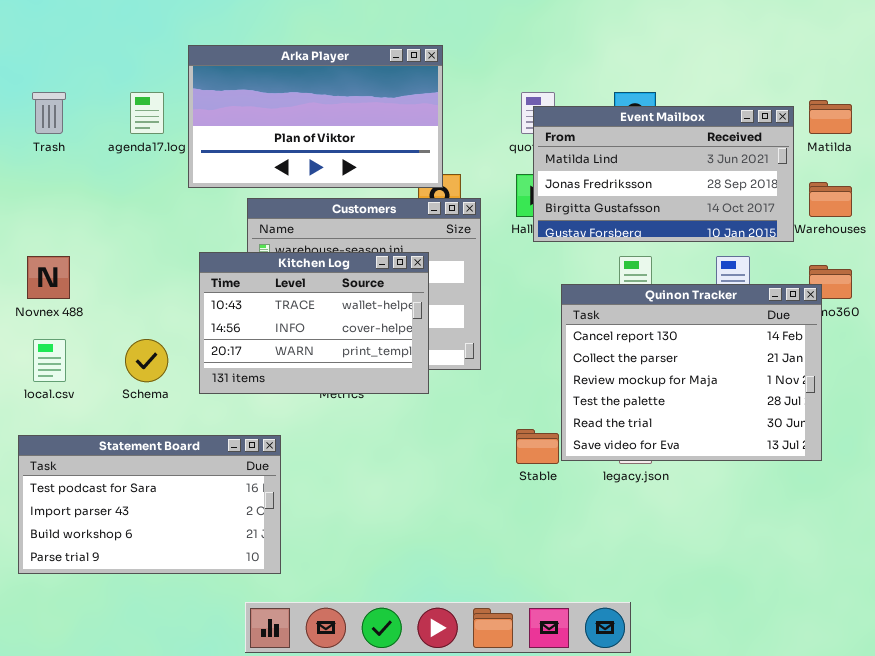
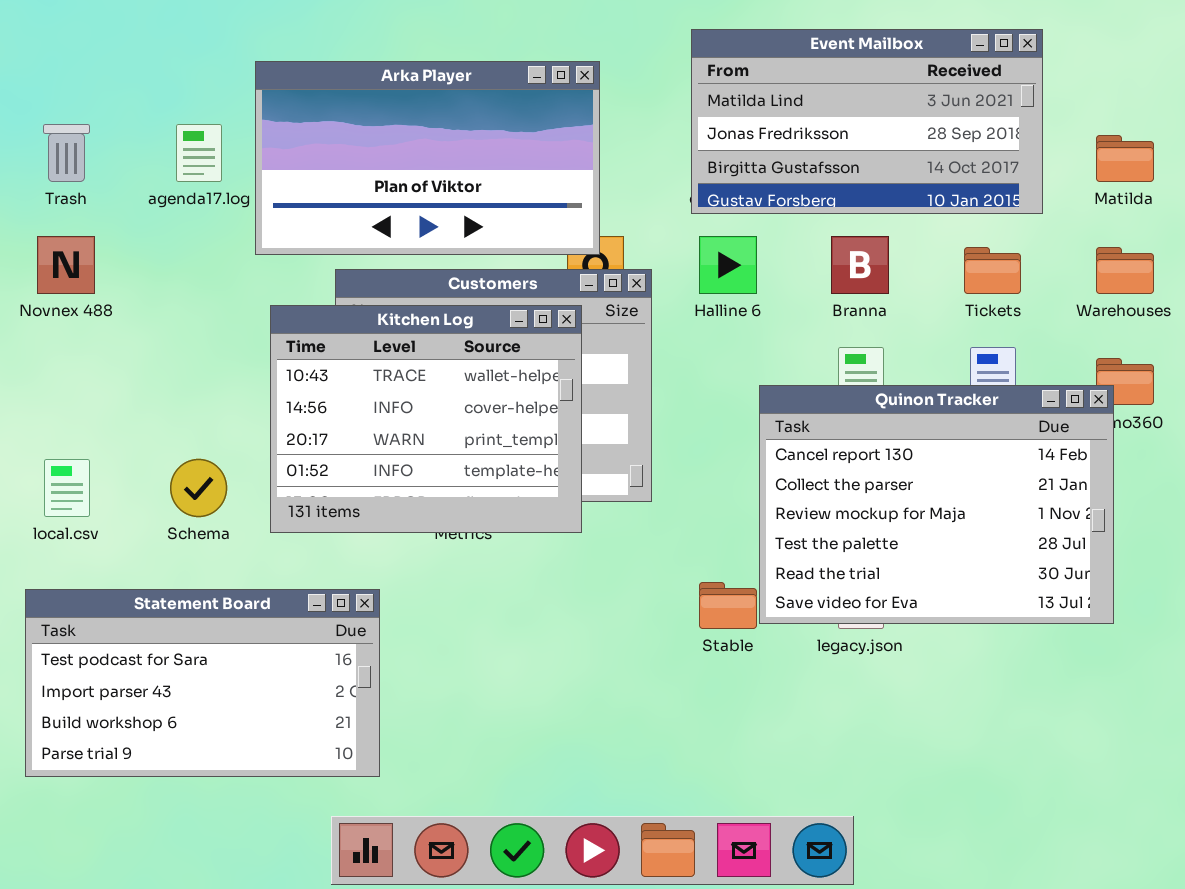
Event Mailbox: [533,106,794,242] -> [691,29,1043,214], moved
Kitchen Log: [199,252,429,394] -> [270,305,582,533], resized
Novnex 488: [27,256,70,299] -> [37,236,95,294], moved

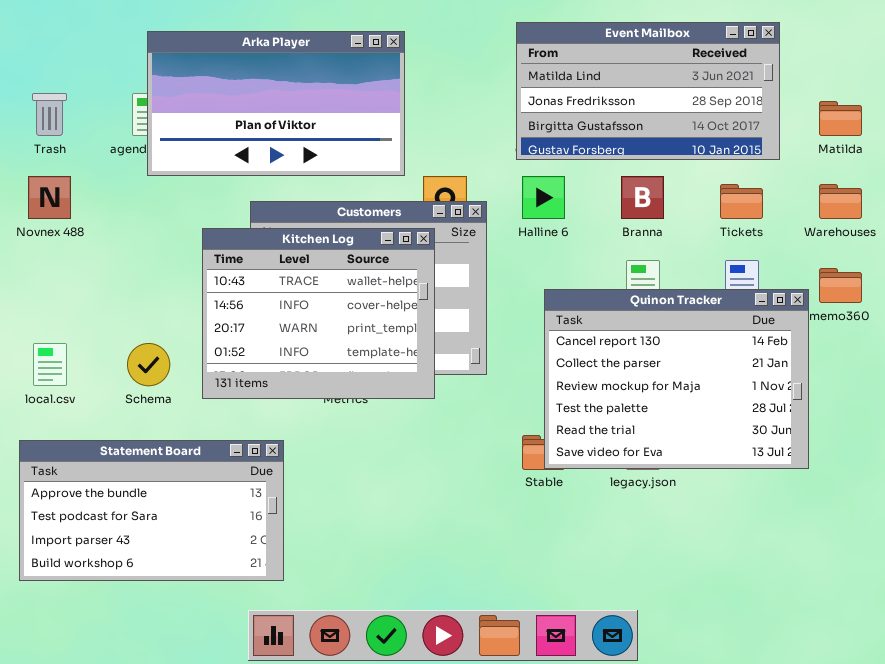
Arka Player: [255,61,600,255] -> [147,31,405,176], moved
Quinon Tracker: [759,385,1114,624] -> [544,289,809,469], moved
Statement Board: [25,589,380,777] -> [19,440,284,581], scrolled up 1 row

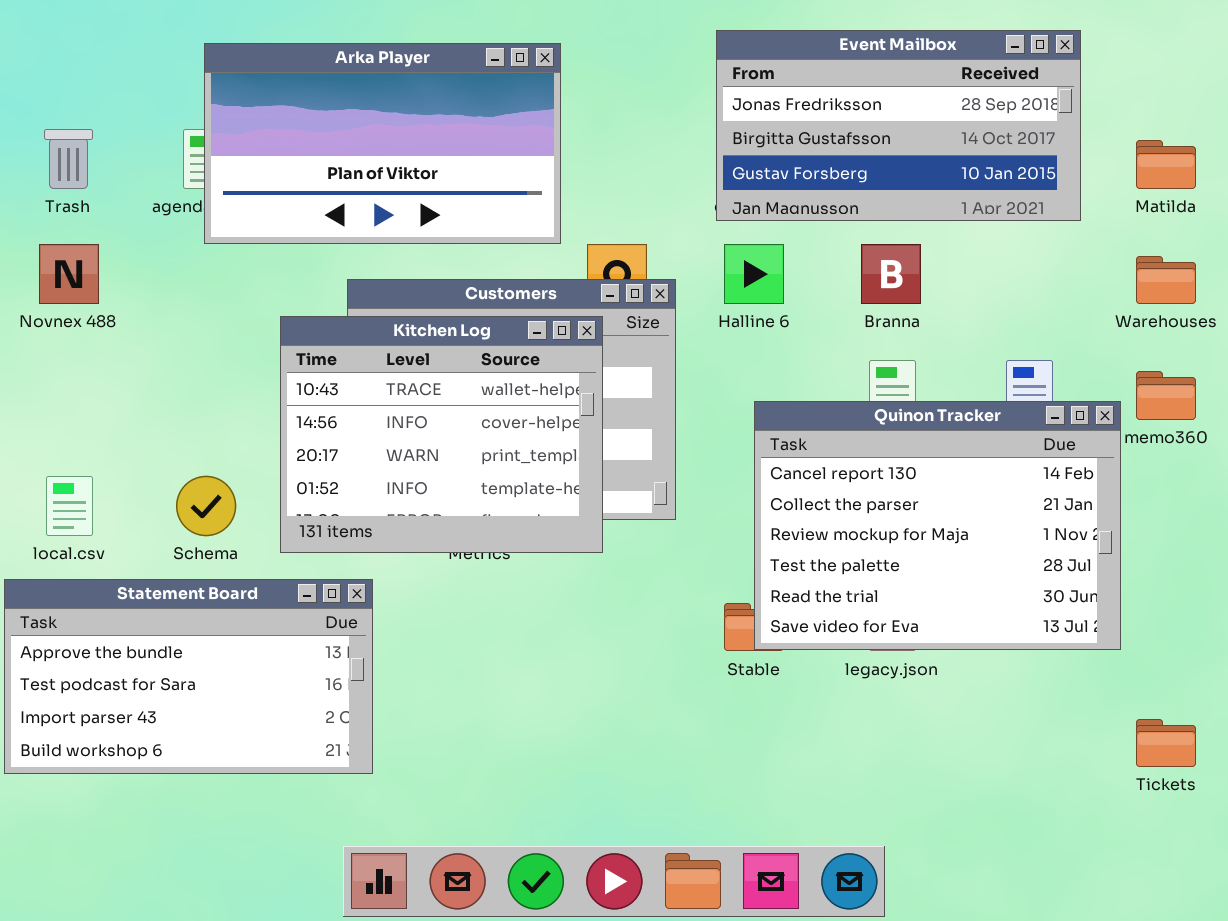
Event Mailbox: [516,22,780,160] -> [716,30,1081,221], scrolled down 1 row
Tickets: [720,184,763,219] -> [1136,719,1196,767], moved
Statement Board: [19,440,284,581] -> [4,579,373,774], moved

